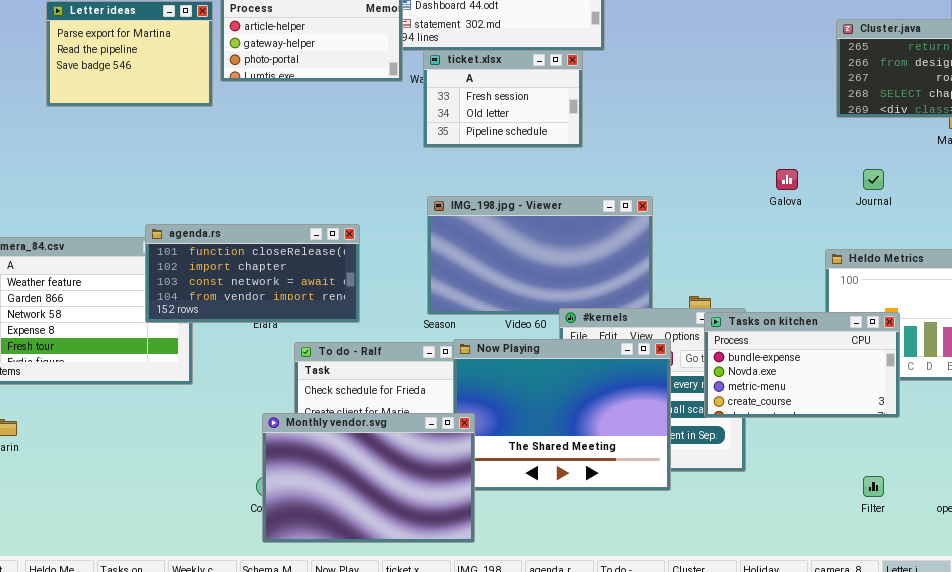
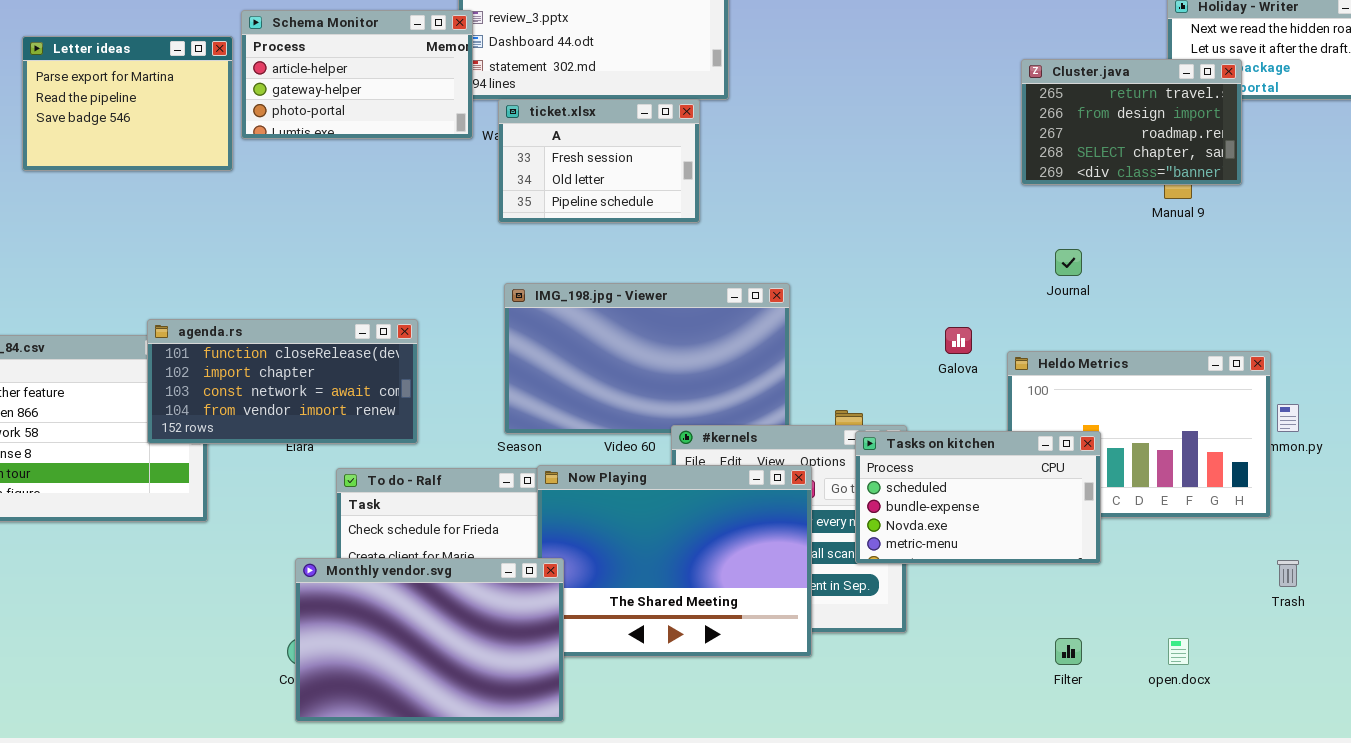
Galova: [776,169,798,190] -> [945,327,972,354], moved
Tasks on kitchen: [704,312,900,418] -> [855,431,1101,564], scrolled up 1 row

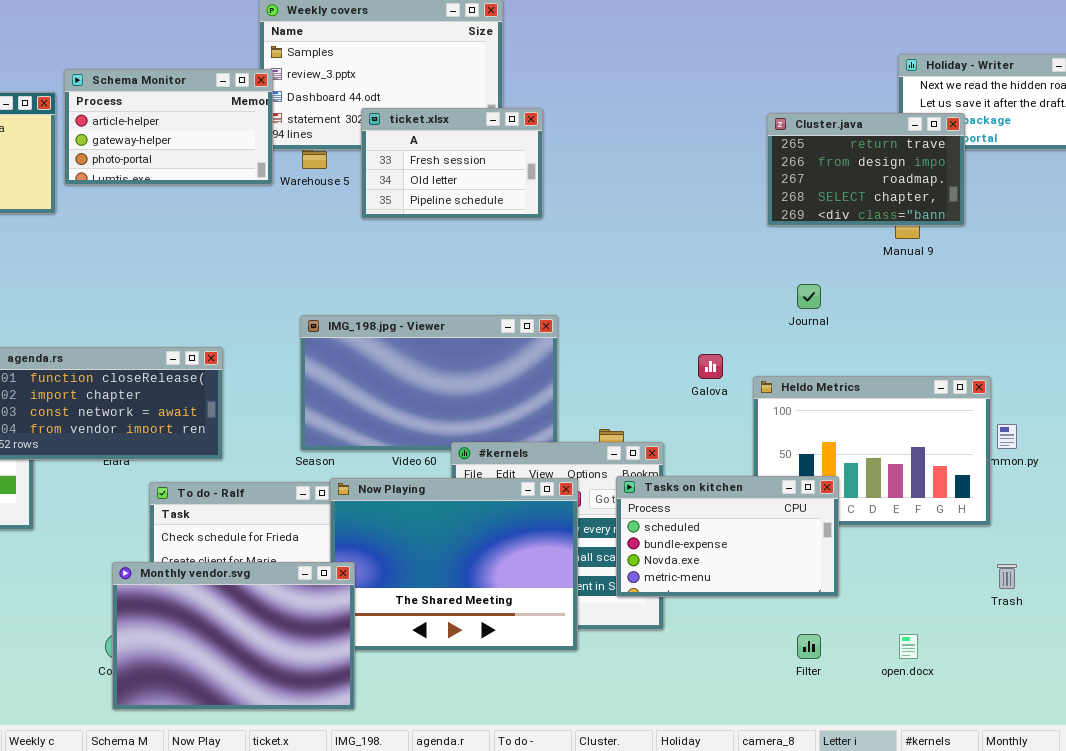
ticket.xlsx: [498,99,700,223] -> [361,108,543,219], moved
Tasks on kitchen: [855,431,1101,564] -> [616,476,839,597], moved

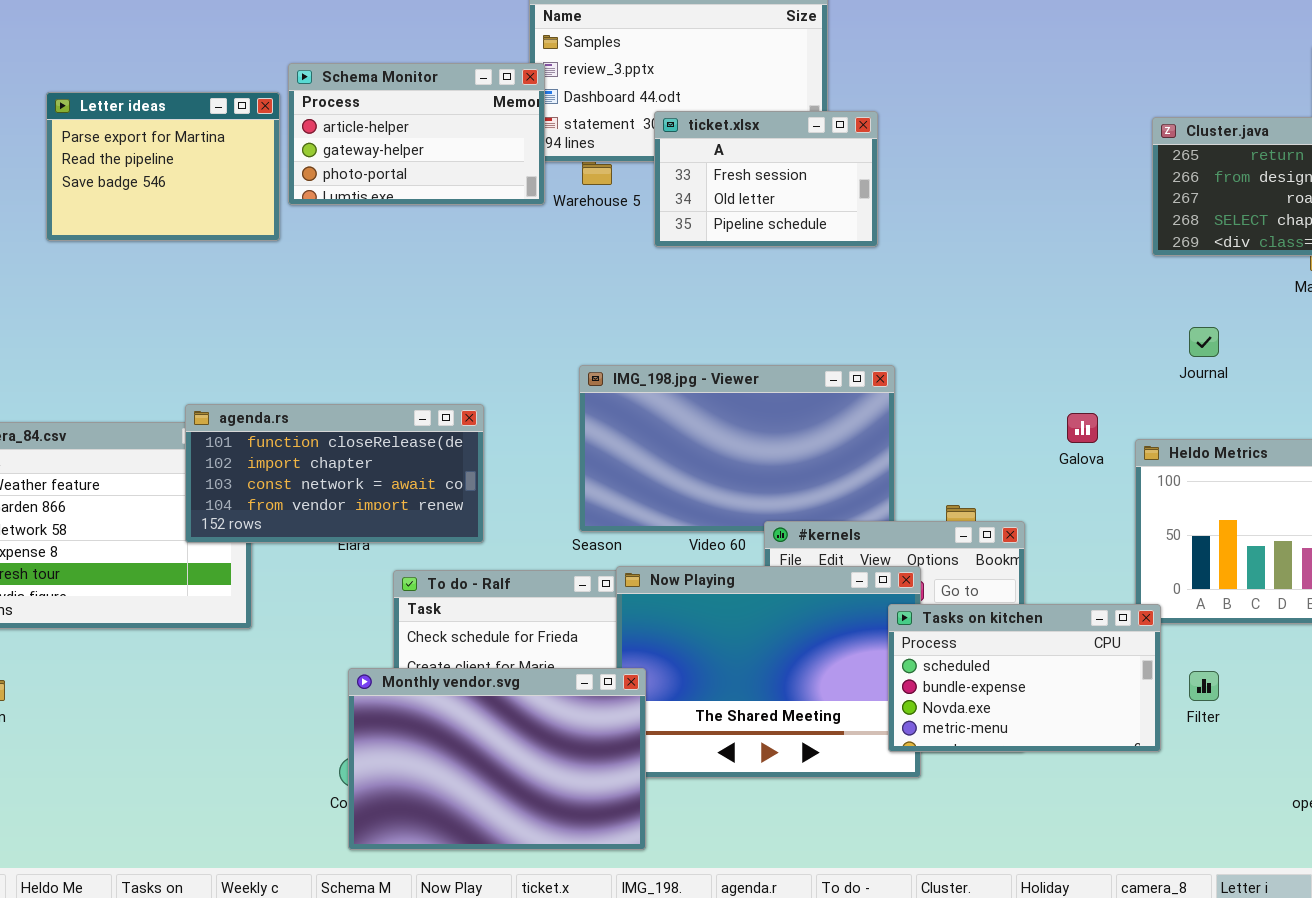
Tasks on kitchen: [616,476,839,597] -> [888,604,1161,752], moved
Filter: [797,634,821,659] -> [1189,671,1219,701], moved

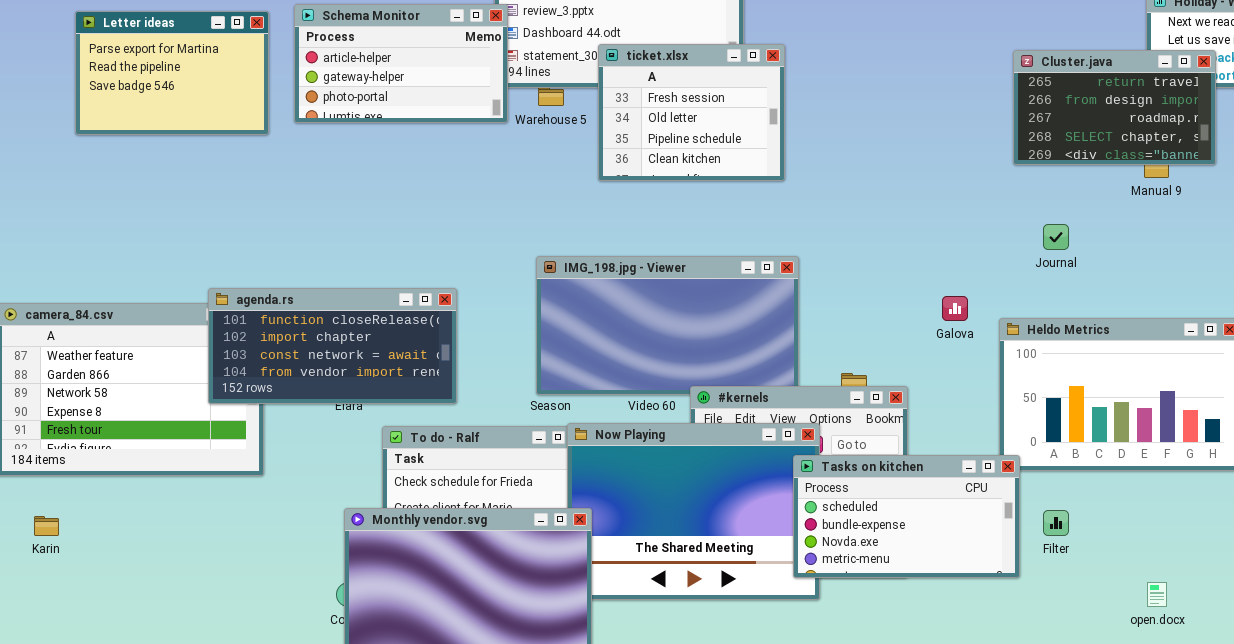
Letter ideas: [46,92,280,241] -> [75,11,269,135], moved
ticket.xlsx: [654,111,878,247] -> [598,44,785,181], resized

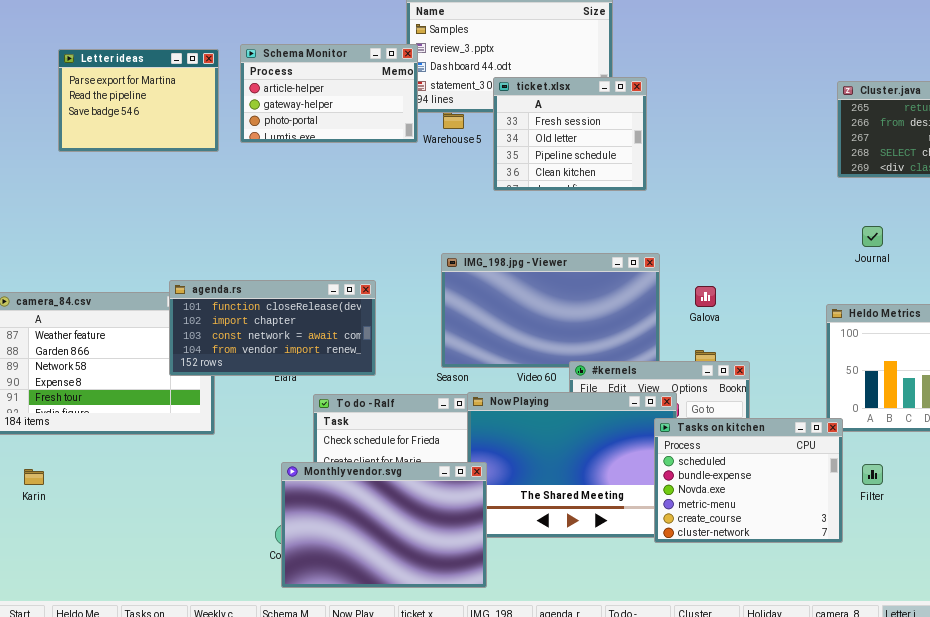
Galova: [942,296,968,321] -> [695,286,716,307], moved
Tasks on kitchen: [793,455,1020,578] -> [654,418,843,543], resized

